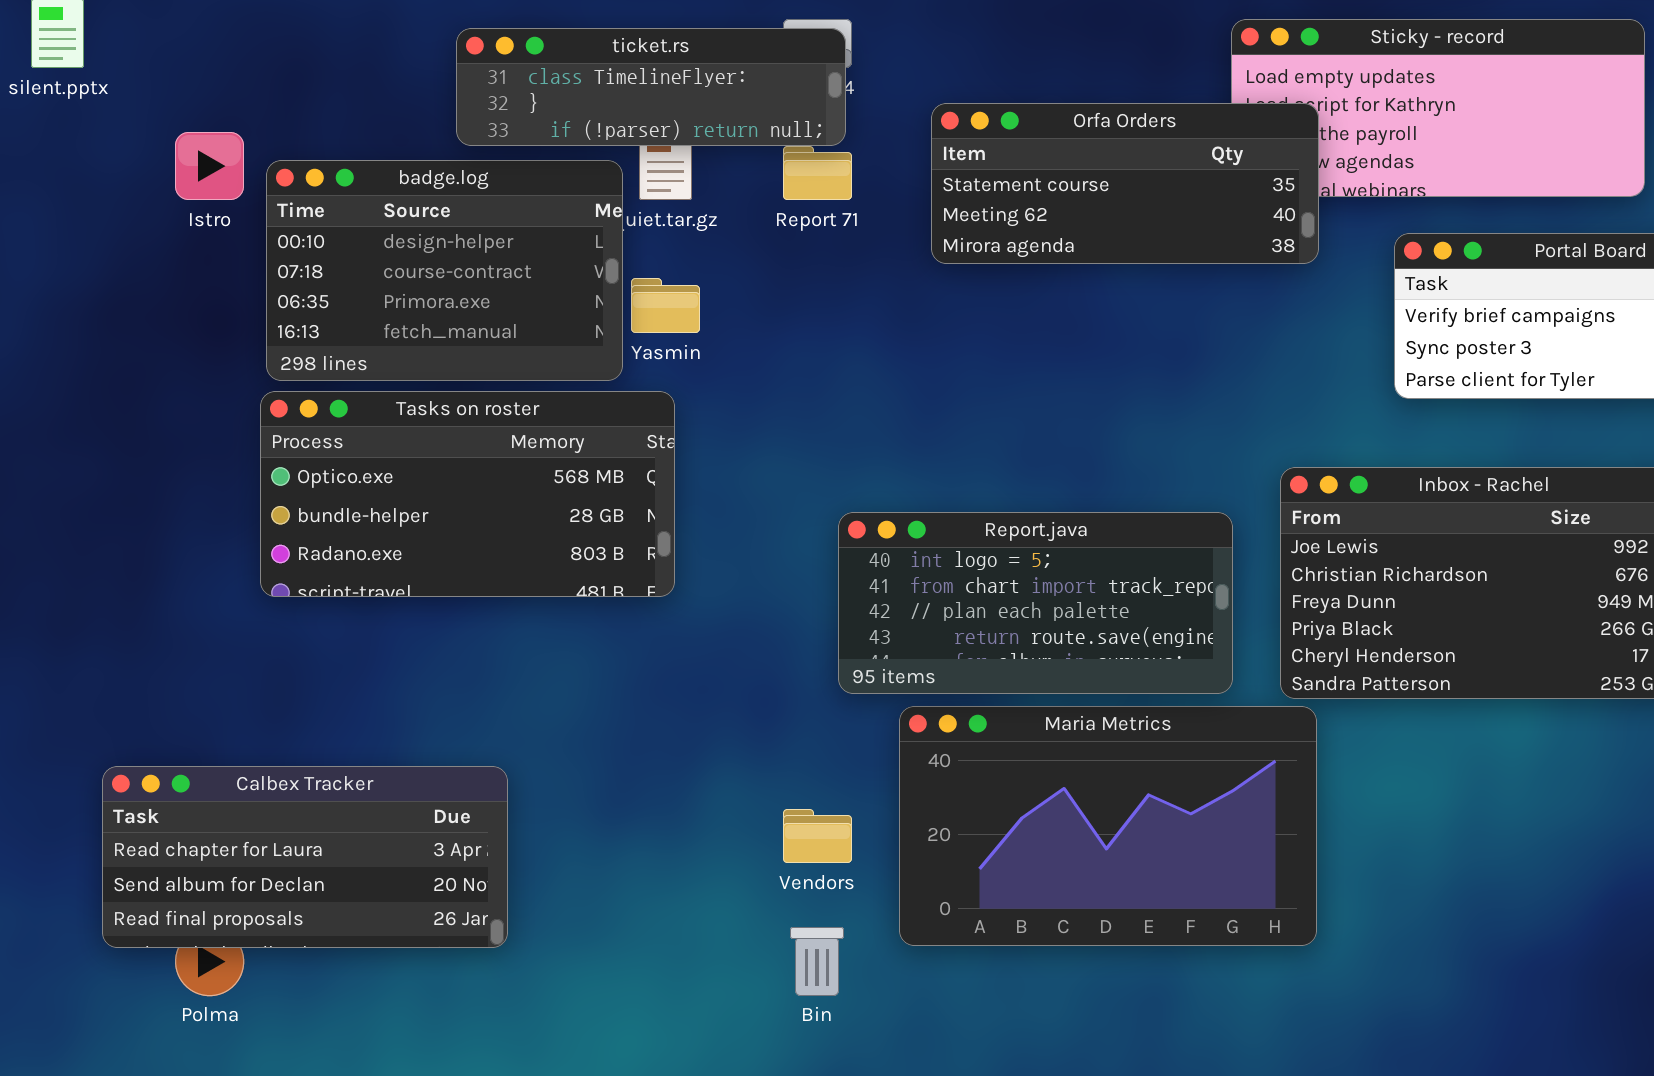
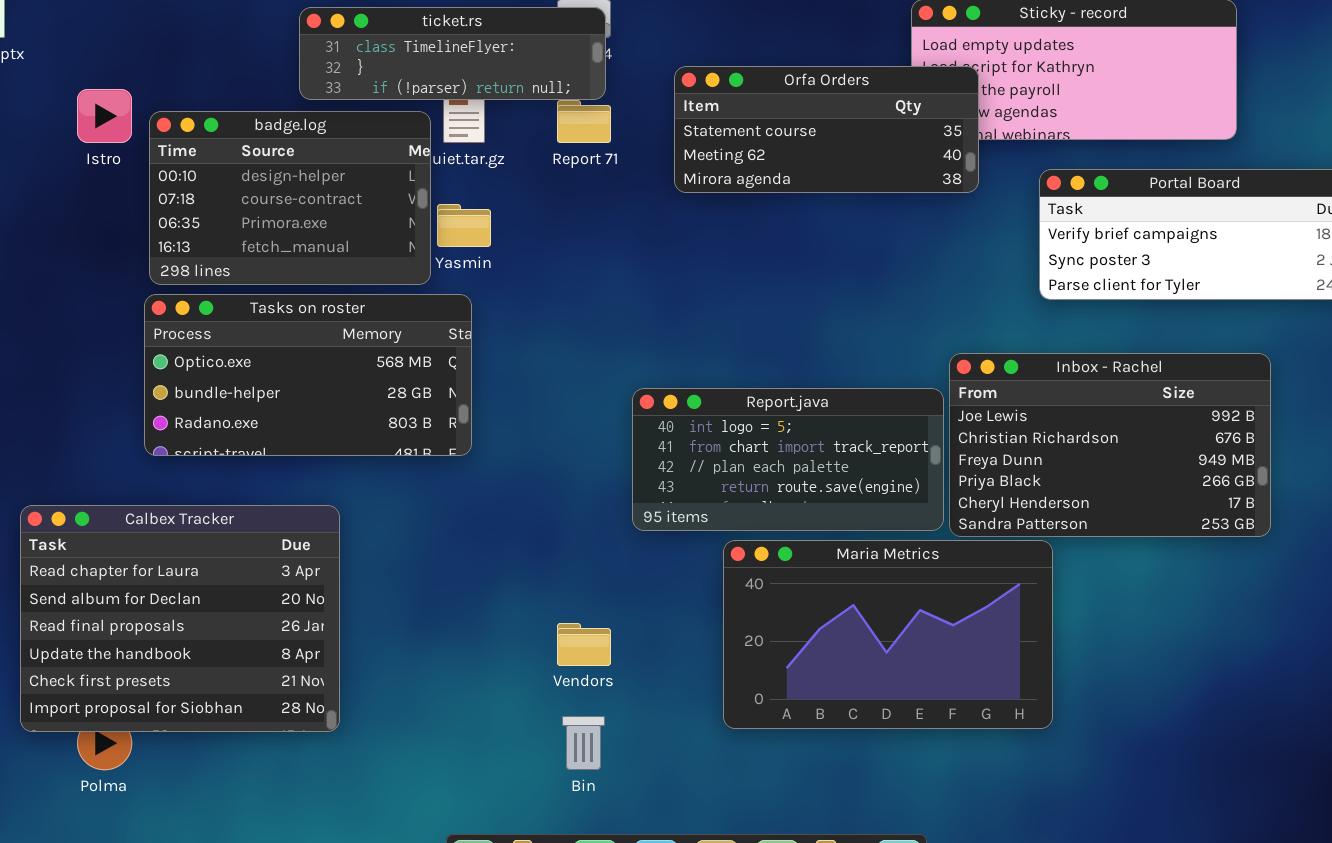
Report.java: [838,512,1233,694] -> [632,388,944,531], moved
Maria Metrics: [899,706,1317,946] -> [723,540,1053,729], moved
Calbex Tracker: [102,766,508,948] -> [20,505,340,732], resized

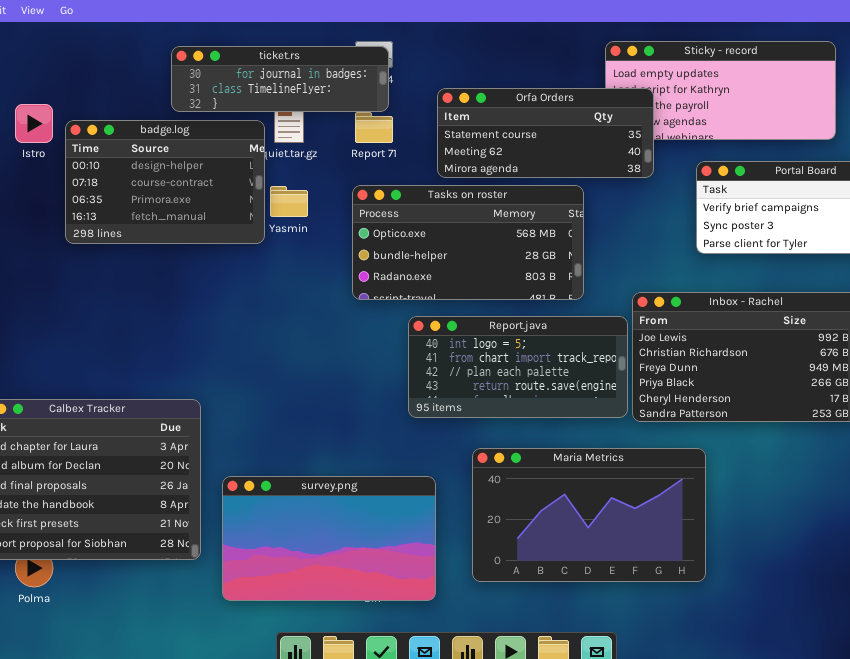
ticket.rs: [299,7,606,100] -> [171,46,389,112], scrolled up 1 row
Tasks on roster: [144,294,472,456] -> [352,185,584,300], moved
Maria Metrics: [723,540,1053,729] -> [472,448,706,582], moved
survey.png: none -> [222,476,436,601], opened

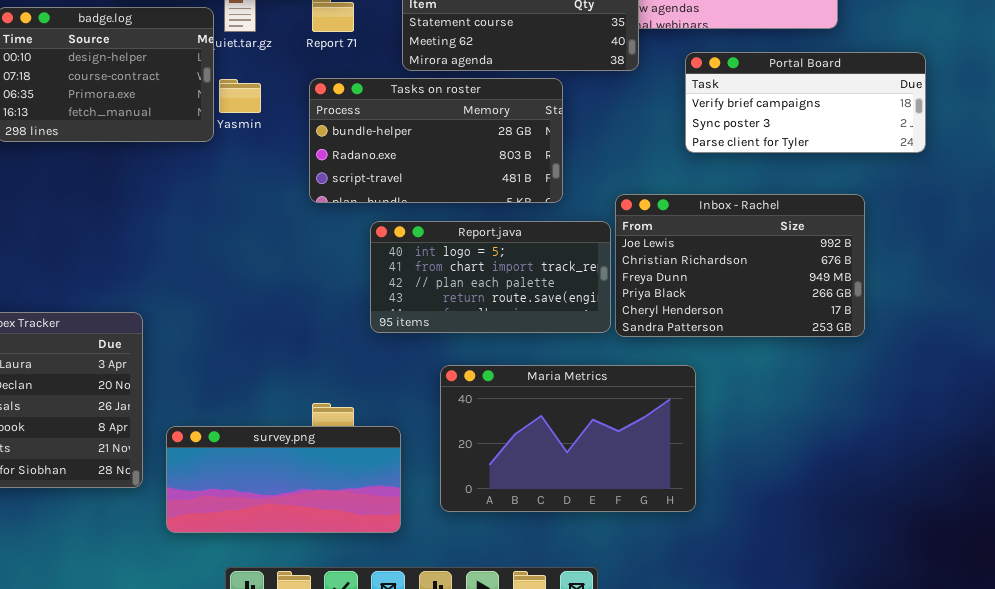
Tasks on roster: [352,185,584,300] -> [309,78,563,203], scrolled down 1 row
survey.png: [222,476,436,601] -> [166,426,401,533], resized

